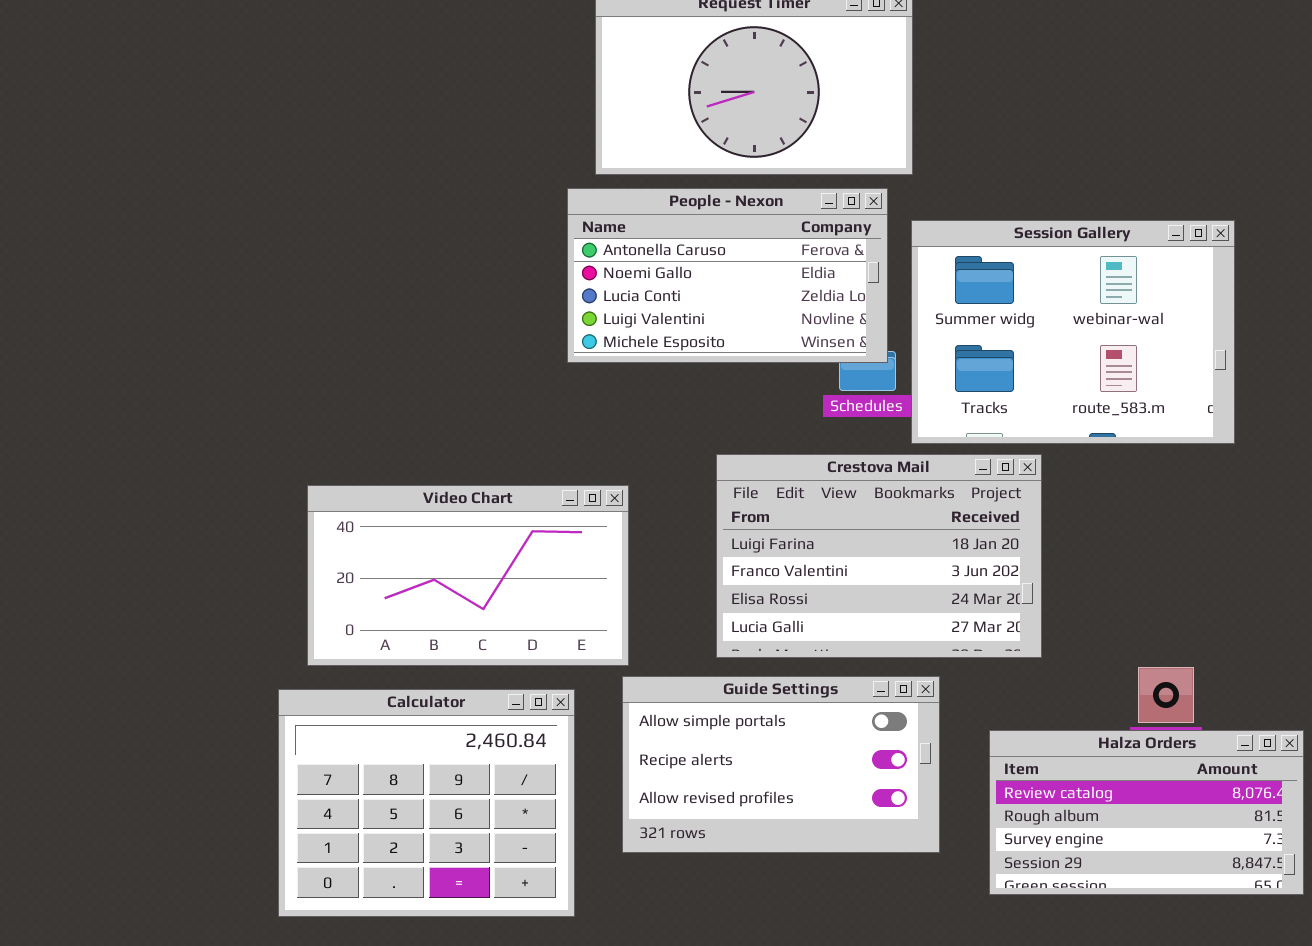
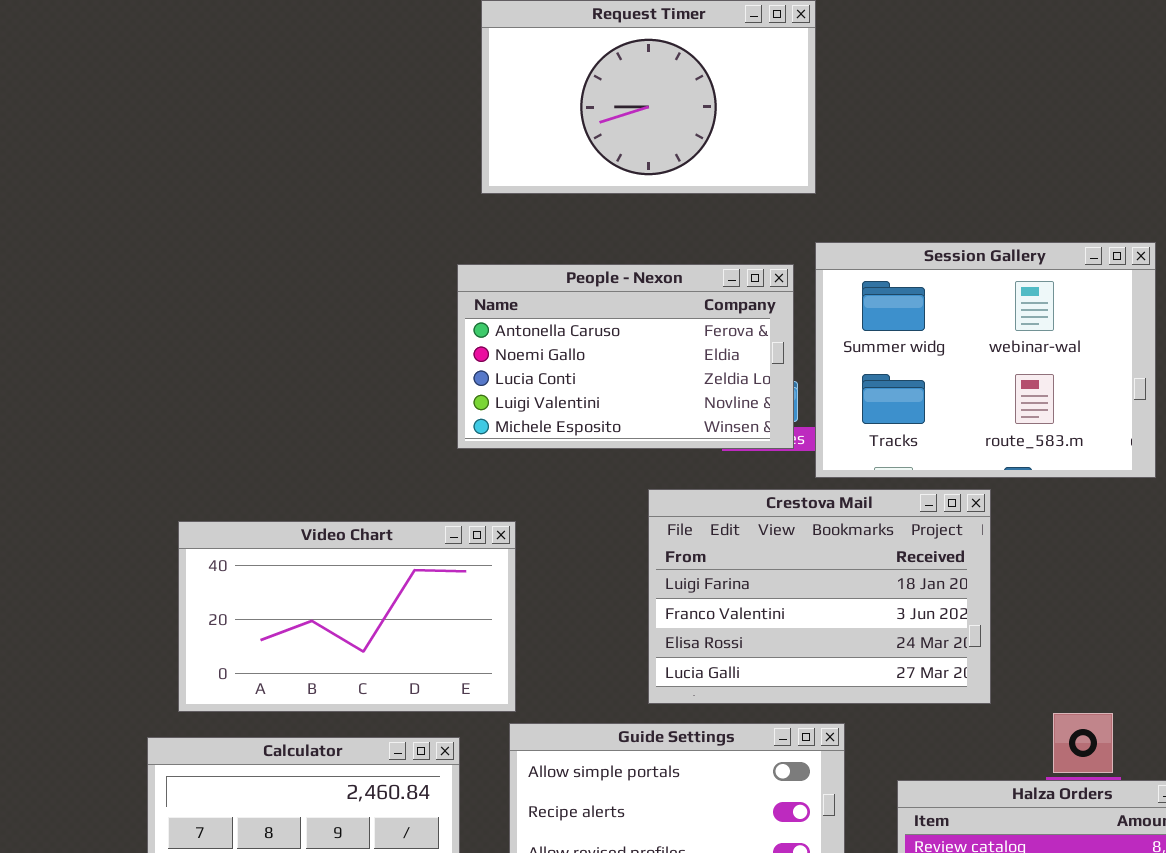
People - Nexon: [567,188,888,363] -> [457,264,794,449], moved
Crestova Mail: [716,454,1042,658] -> [648,489,991,704], moved

